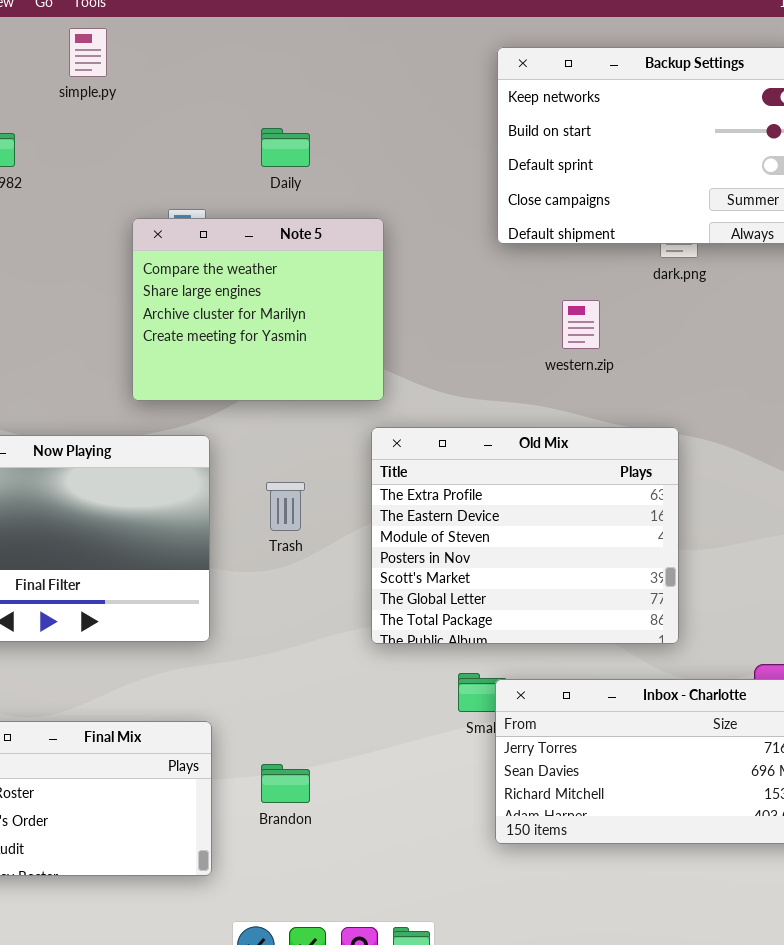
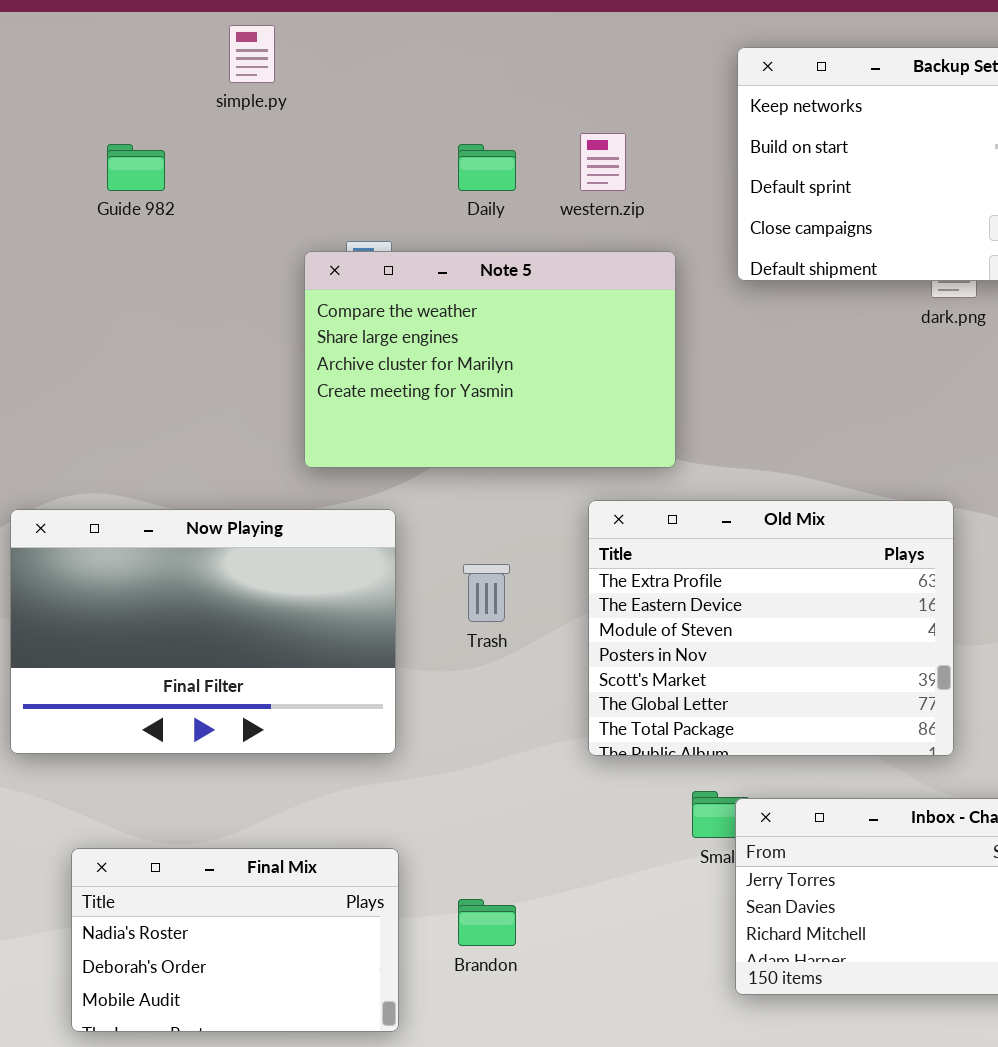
Note 5: [132,218,384,401] -> [304,251,676,468], resized
western.zip: [562,300,600,349] -> [580,133,626,191], moved

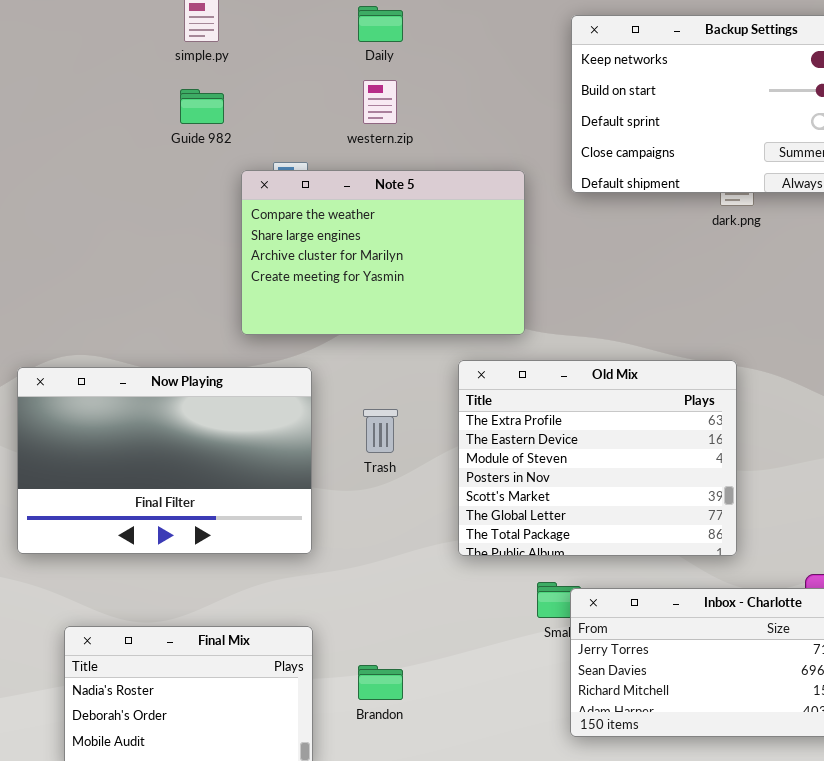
western.zip: [580,133,626,191] -> [363,80,397,124], moved
Guide 982: [107,144,165,191] -> [180,89,224,124], moved
Daily: [458,144,516,191] -> [358,6,403,42], moved

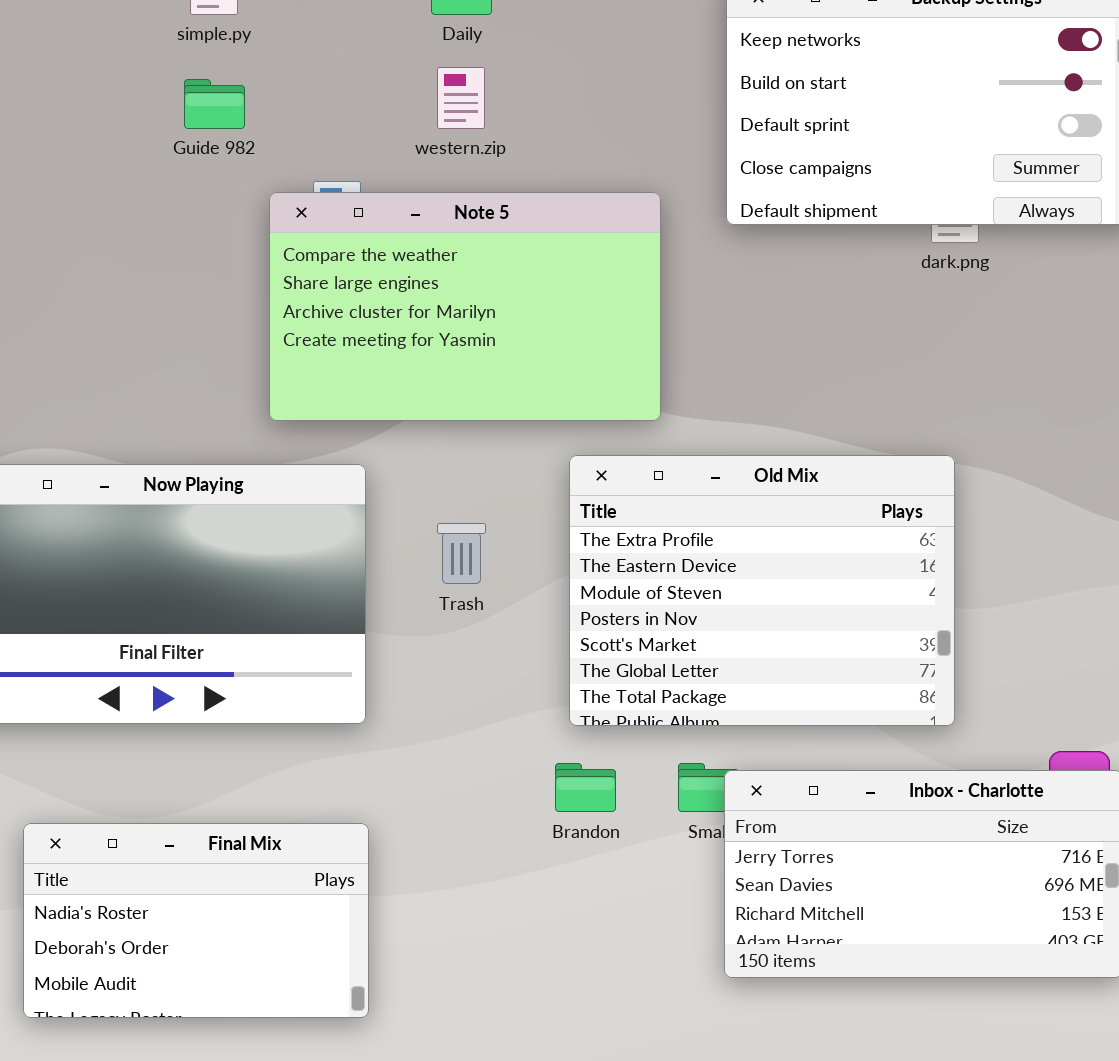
Brandon: [358,665,403,700] -> [555,763,616,812], moved

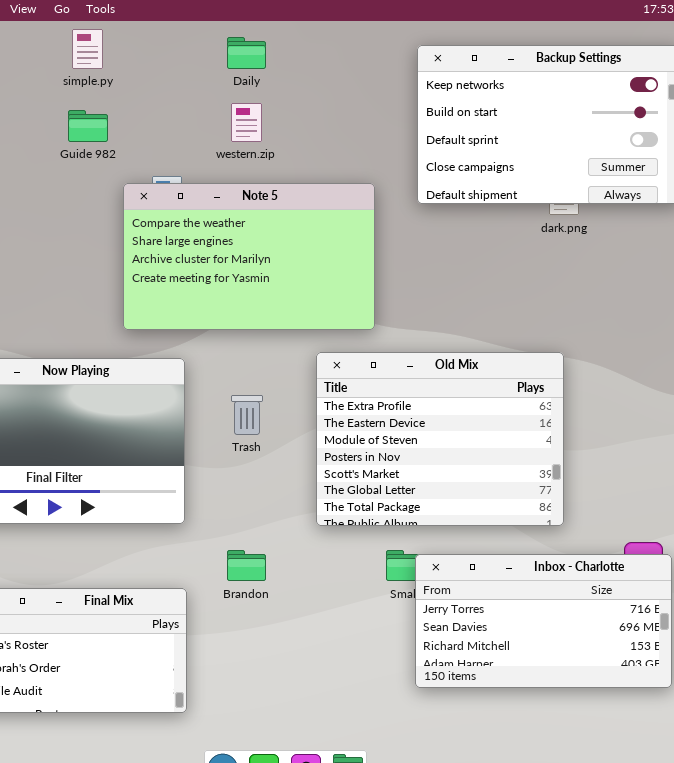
Brandon: [555,763,616,812] -> [227,550,266,581], moved

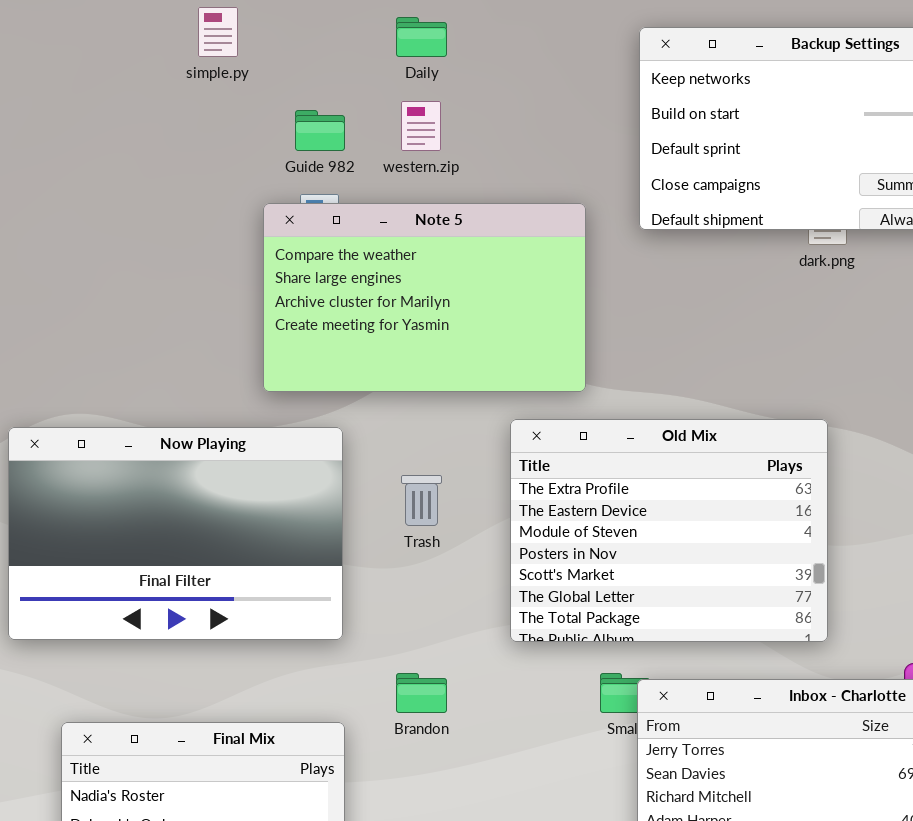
Guide 982: [68,110,108,142] -> [295,110,345,151], moved

